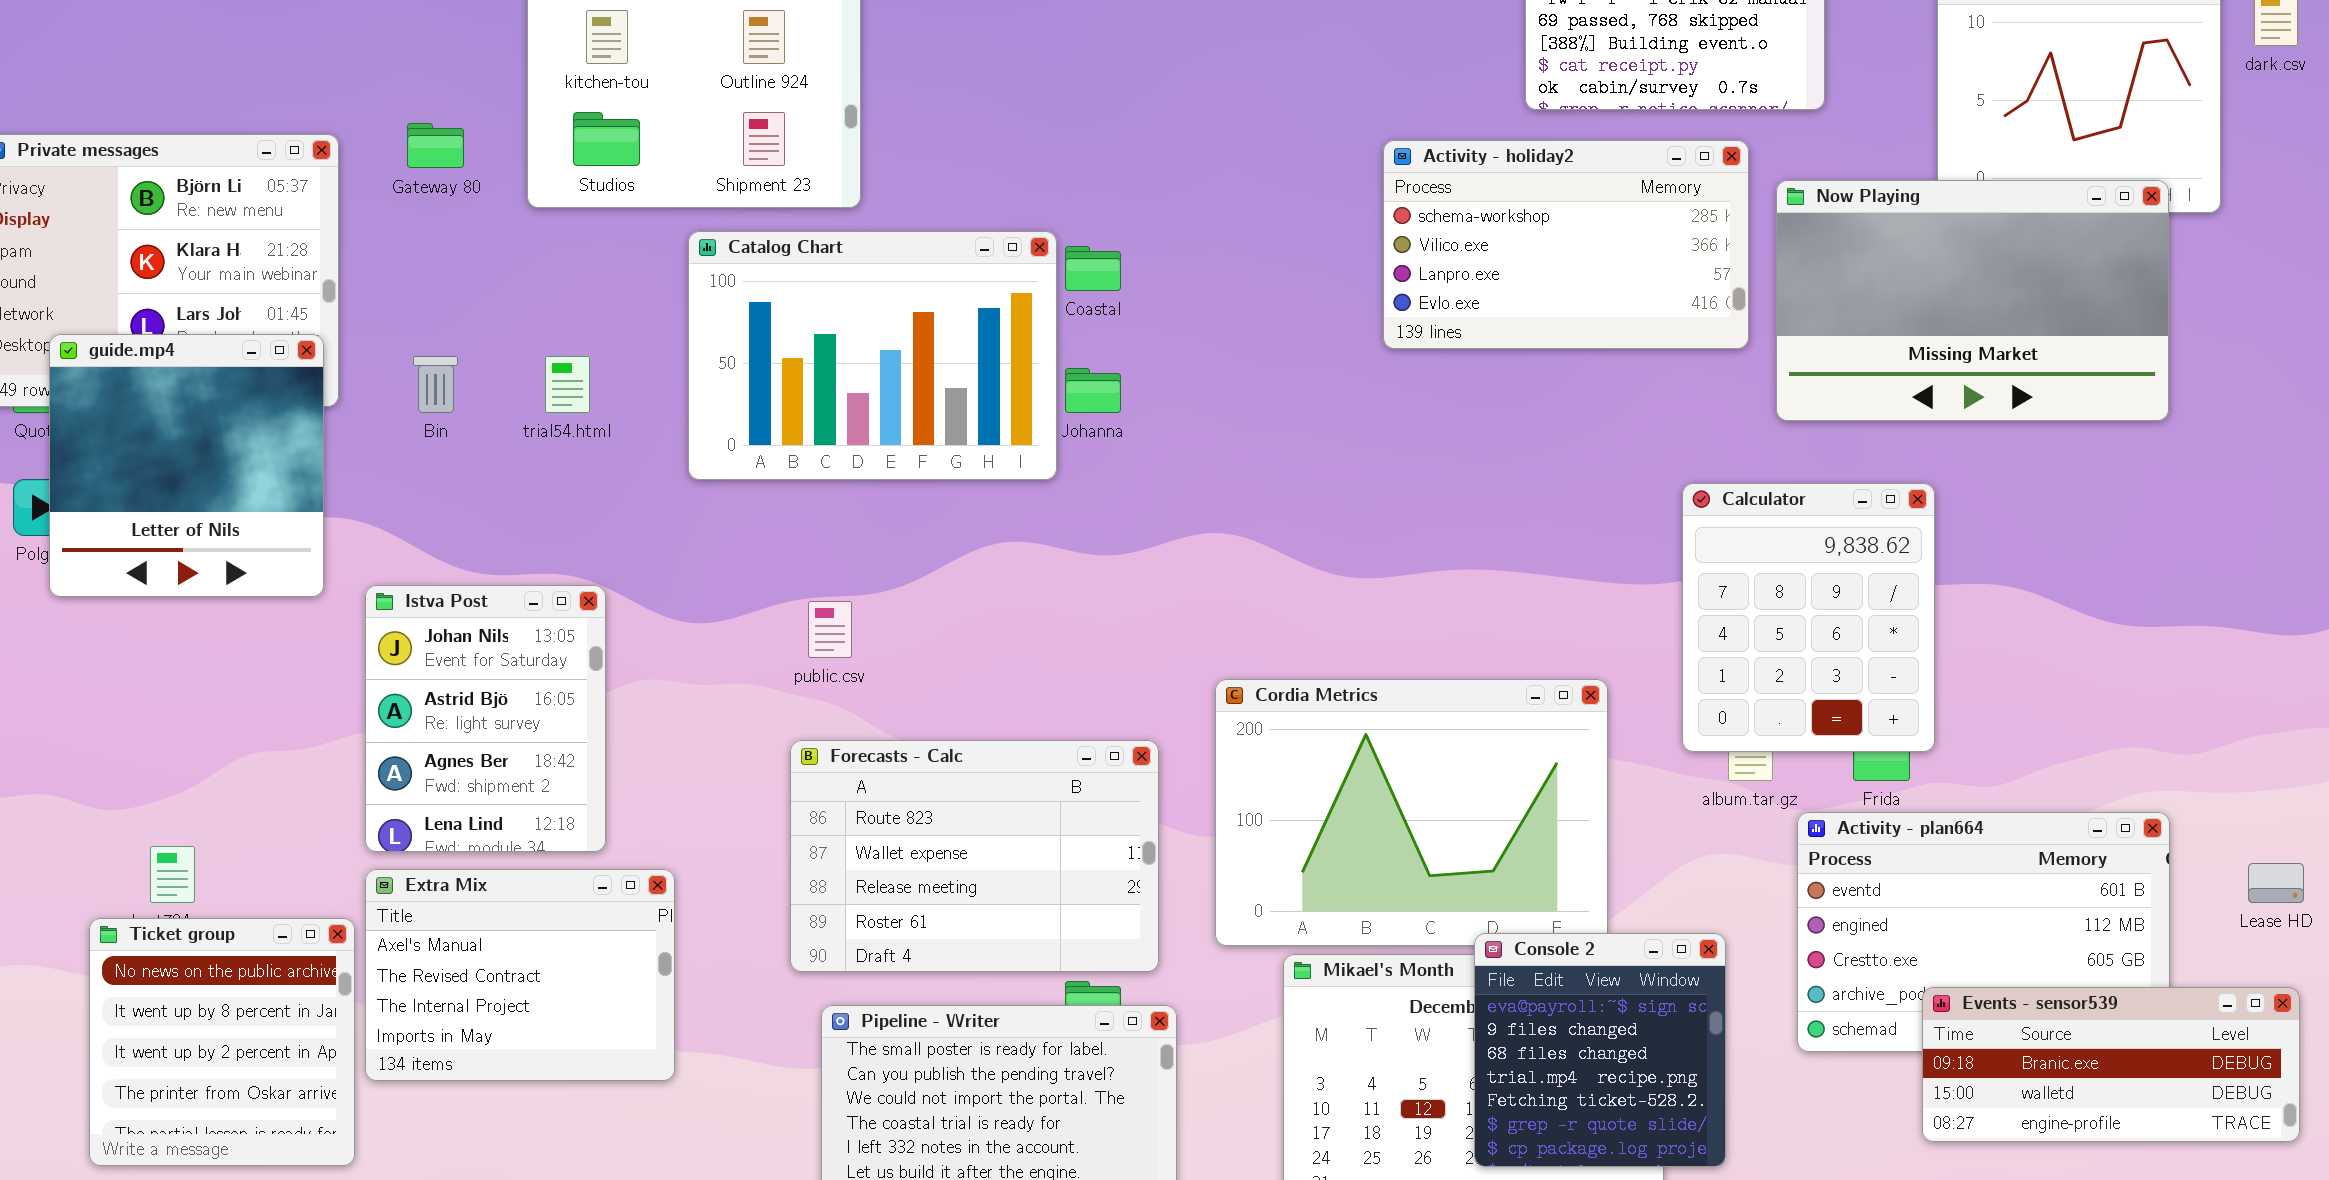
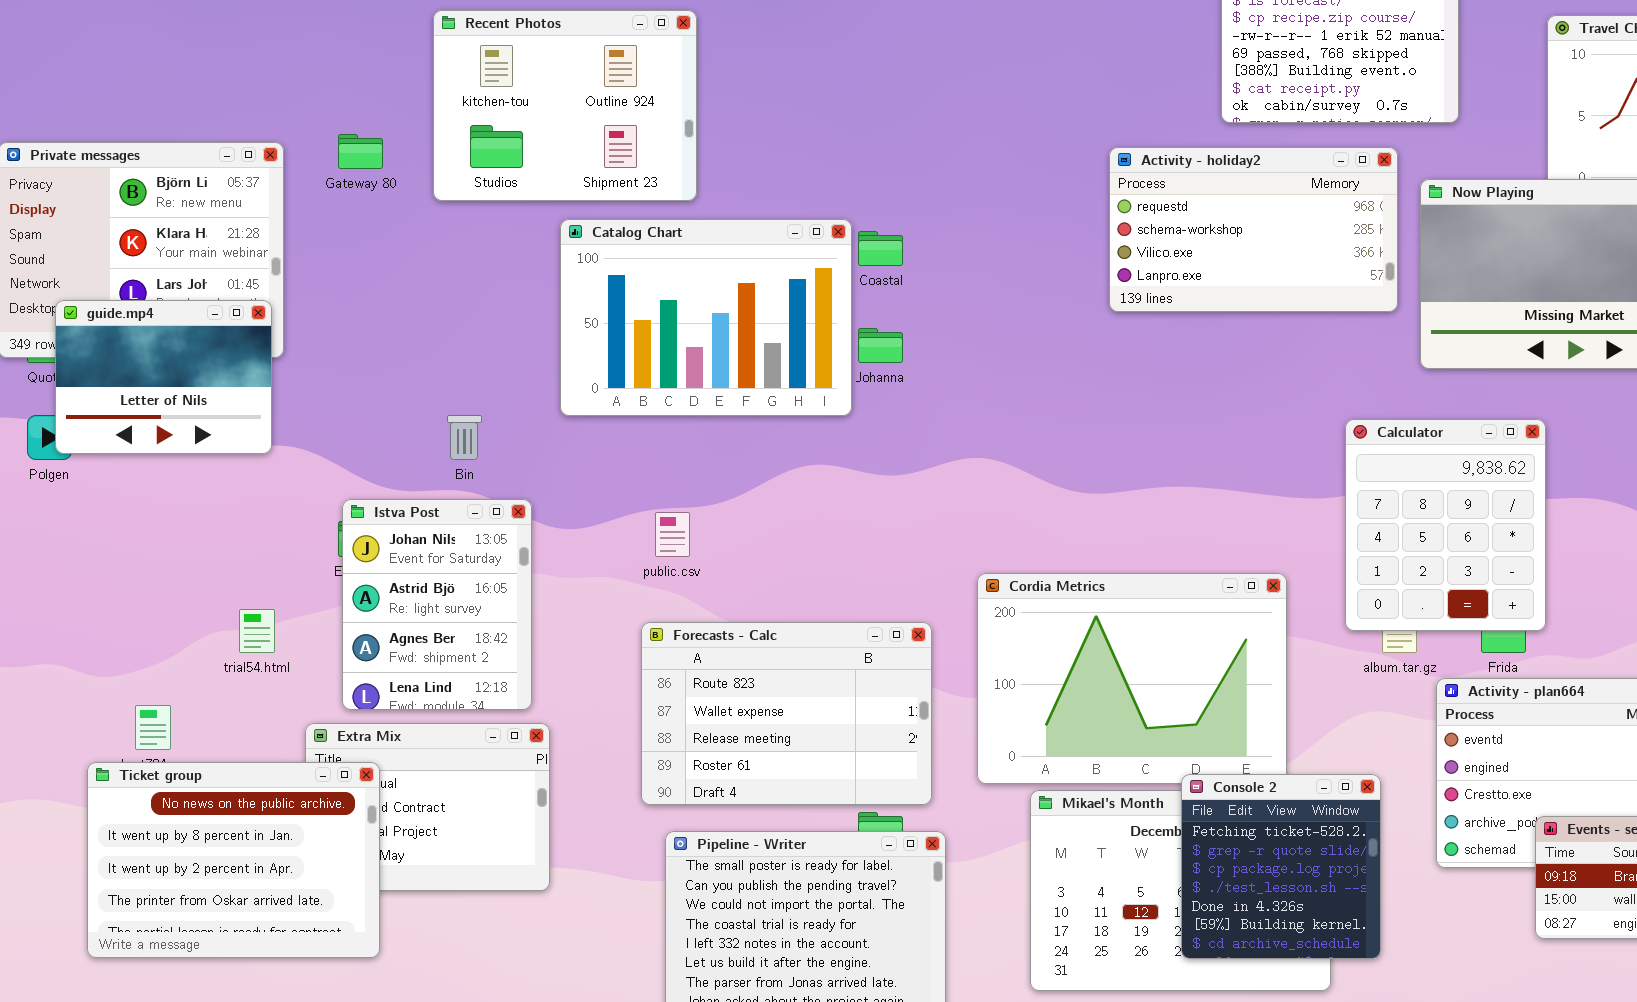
Activity - holiday2: [1383,140,1749,349] -> [1109,147,1398,312], scrolled up 1 row
guide.mp4: [49,334,324,597] -> [55,300,272,454], resized
Bin: [413,356,458,413] -> [447,415,482,460], moved
trial54.html: [545,356,590,413] -> [239,609,275,653], moved
Istva Post: [365,585,606,852] -> [342,499,532,710], moved
Ticket group: [89,918,355,1166] -> [87,762,380,958], resized
Console 2: [1474,933,1726,1167] -> [1181,774,1381,959], scrolled down 4 rows

